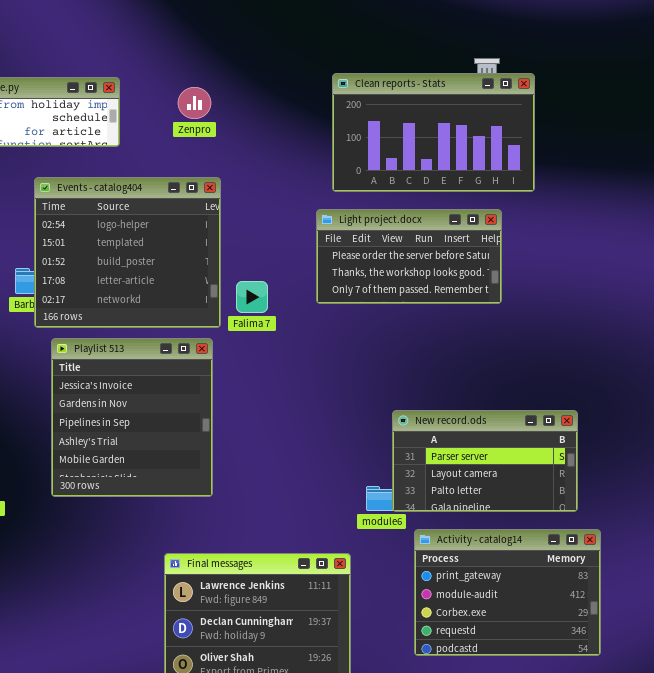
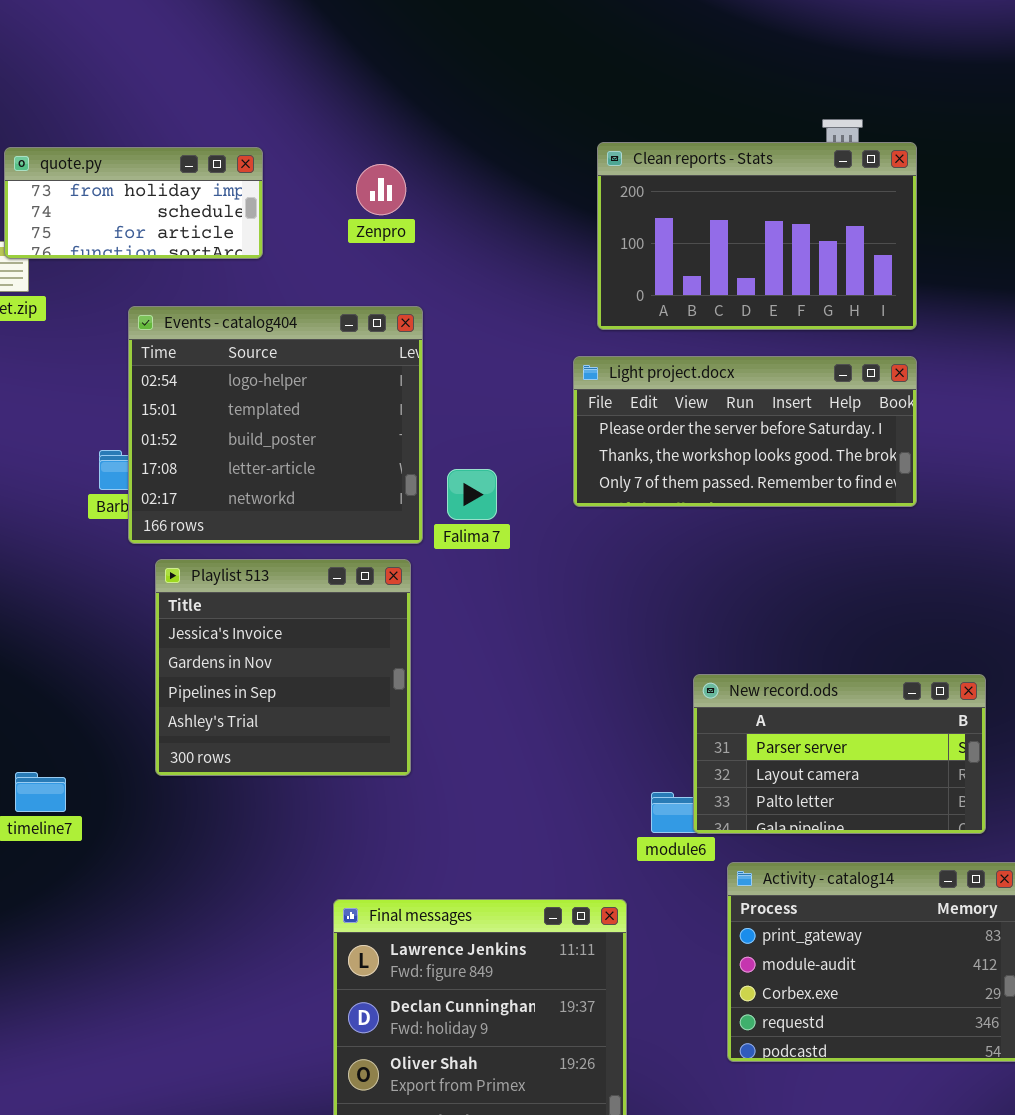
Light project.docx: [316,209,502,304] -> [573,356,917,507], resized
Playlist 513: [51,338,213,497] -> [155,559,411,776], resized

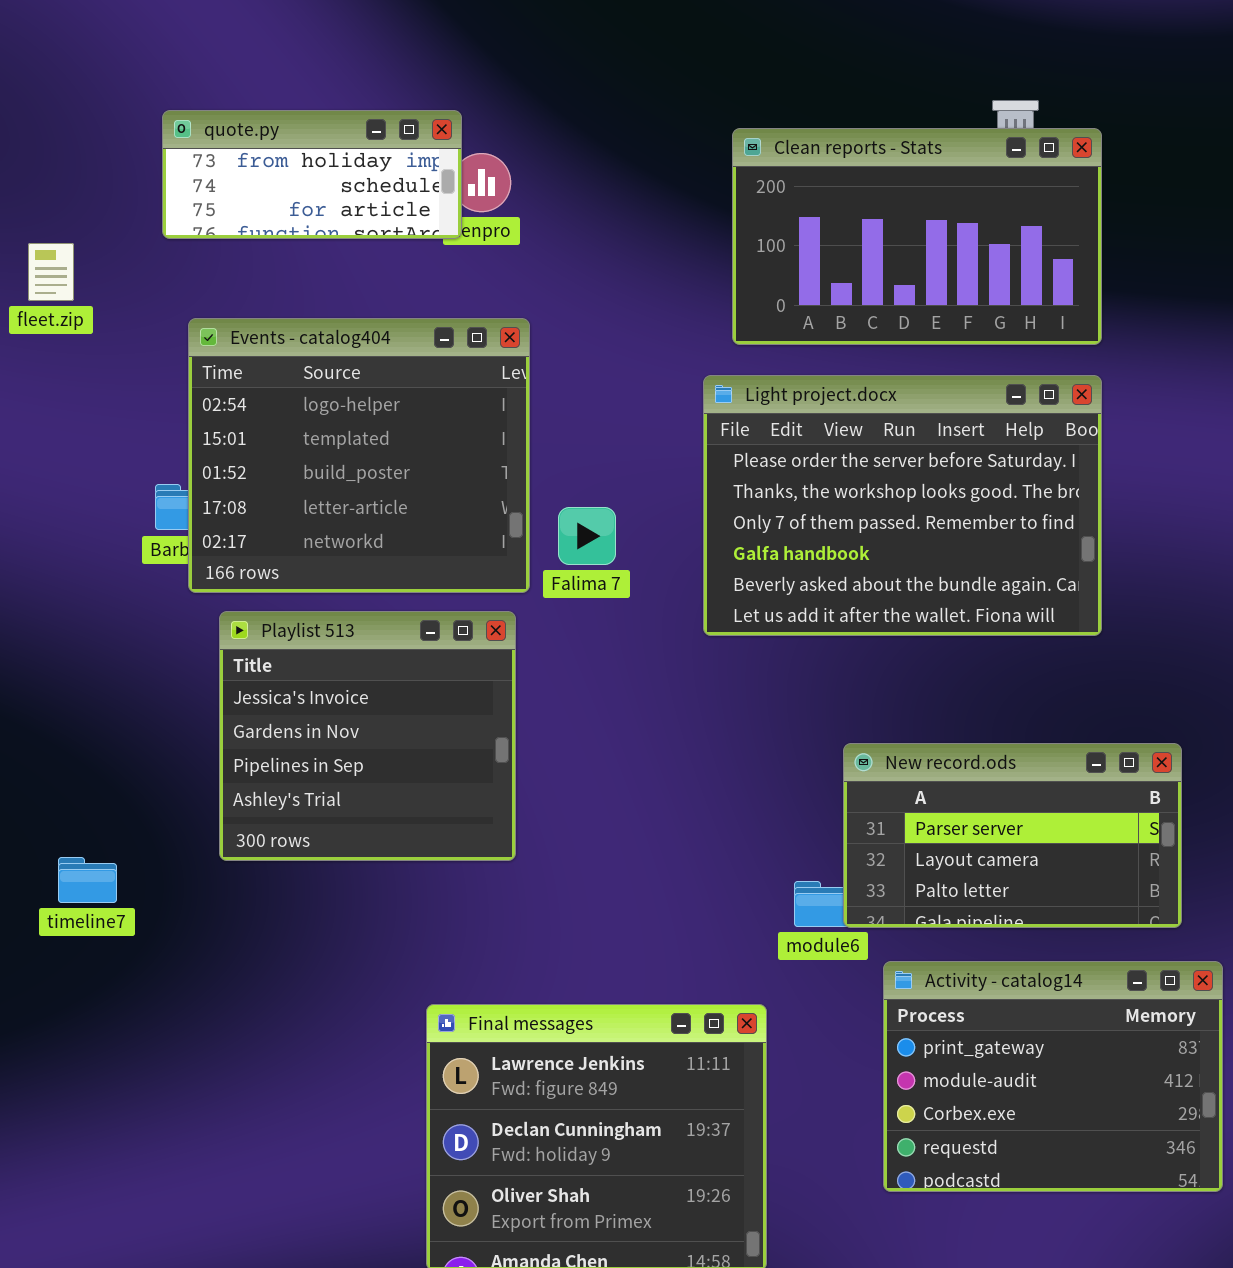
quote.py: [4,147,263,259] -> [162,110,462,239], moved
Light project.docx: [573,356,917,507] -> [703,375,1102,636], resized

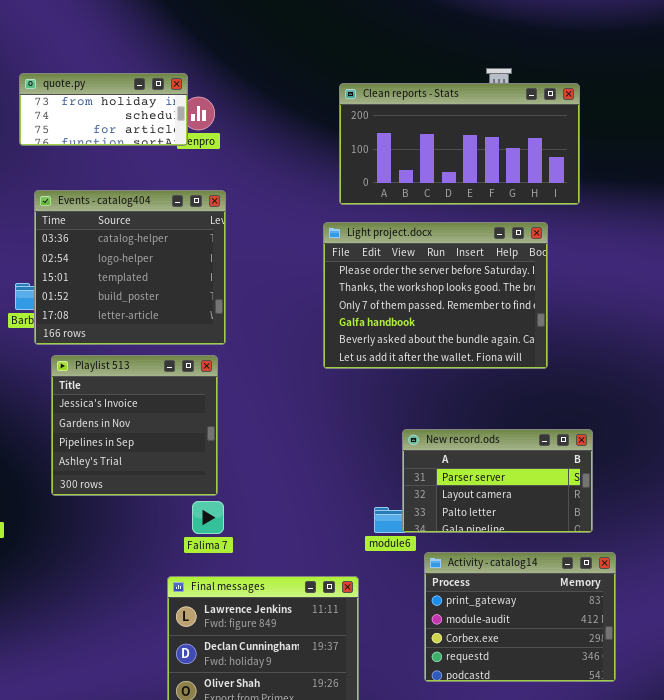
Clean reports - Stats: [732,128,1102,345] -> [339,83,580,205], resized
Events - catalog404: [188,318,530,593] -> [34,190,226,345], scrolled up 1 row
Falima 7: [558,507,616,565] -> [192,501,224,534], moved

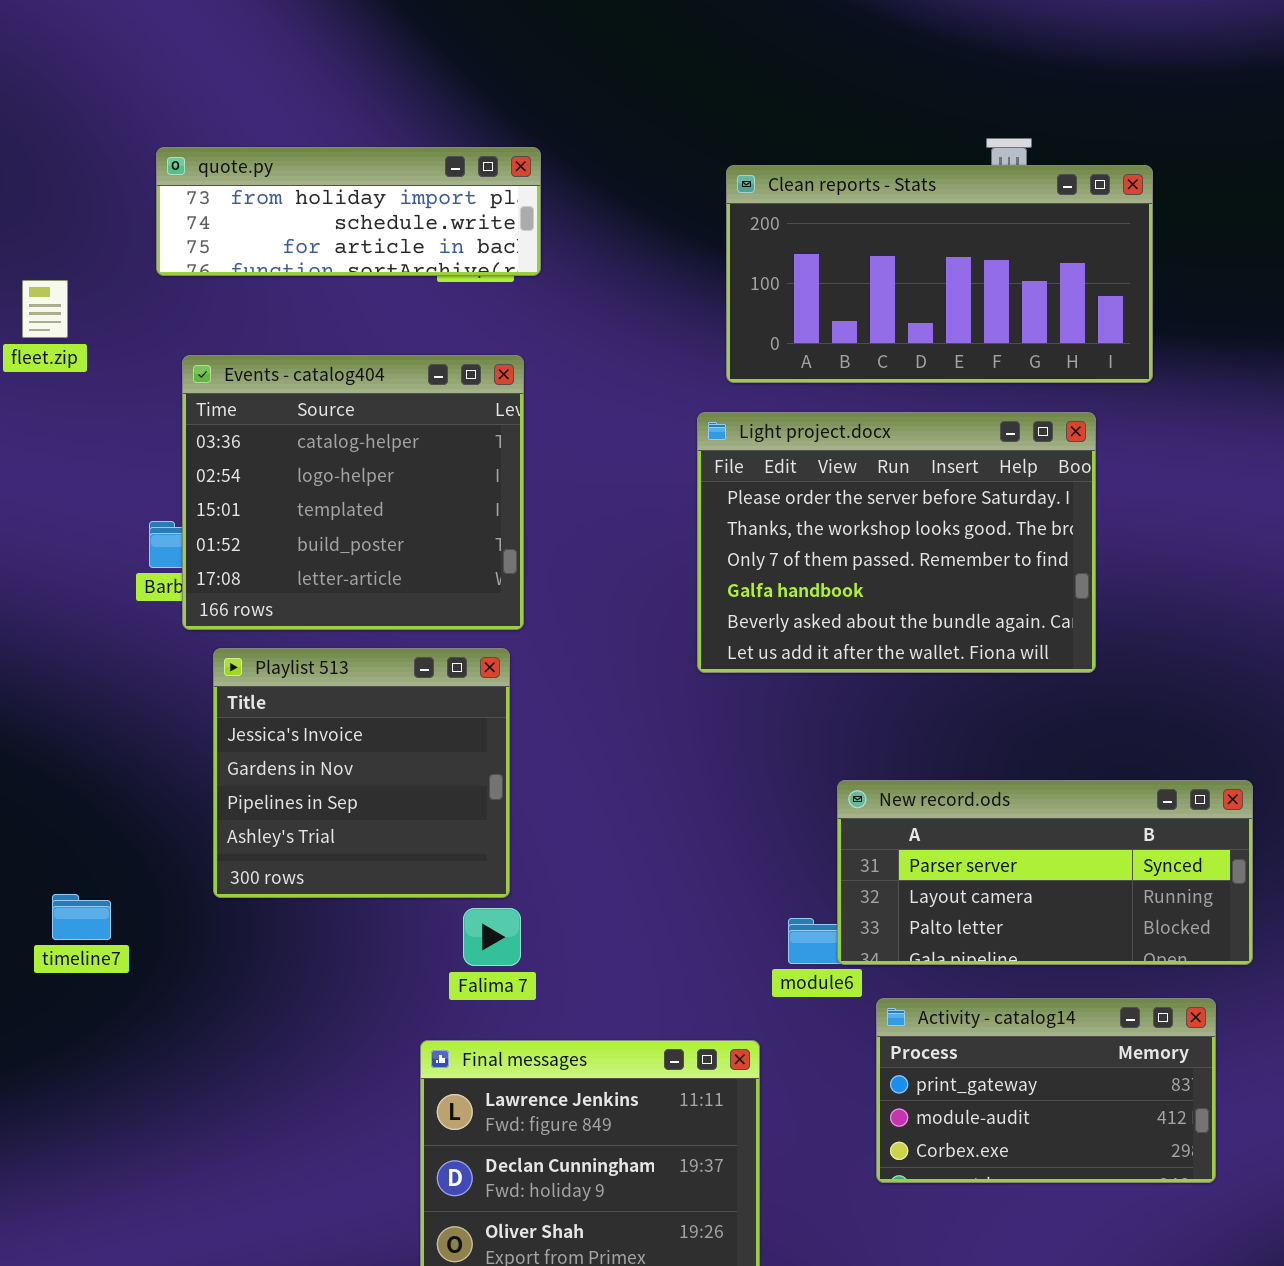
quote.py: [19,73,188,146] -> [156,147,541,276], resized
New record.ods: [402,429,593,533] -> [837,780,1253,965], resized
Activity - catalog14: [424,552,616,682] -> [876,998,1216,1183], resized

